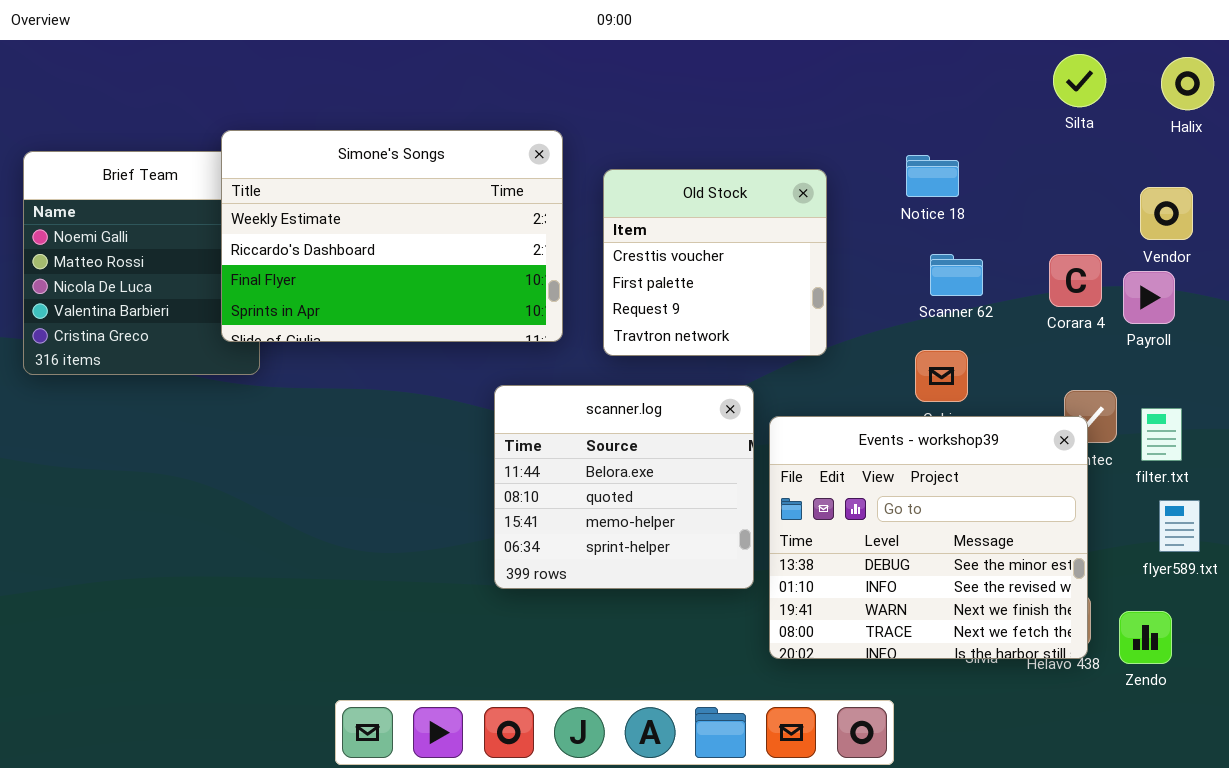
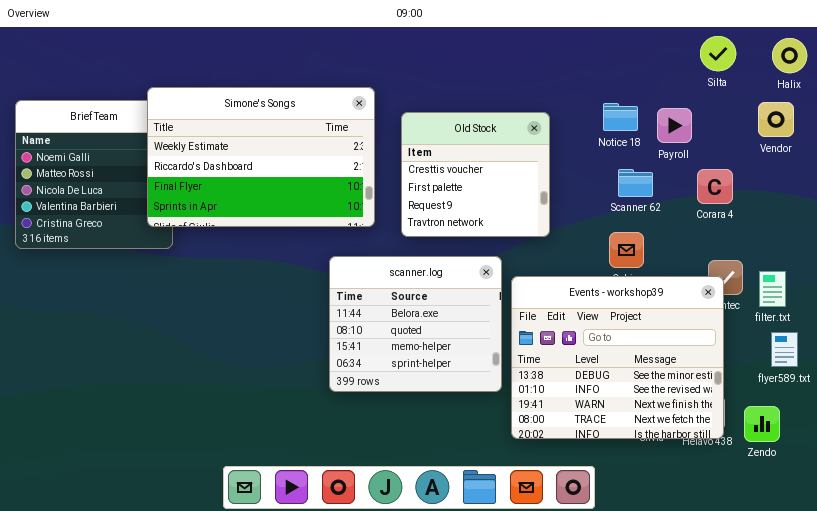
Vendor: [1140,187,1193,240] -> [758,102,794,137], moved
Payroll: [1123,271,1175,324] -> [657,108,692,143], moved

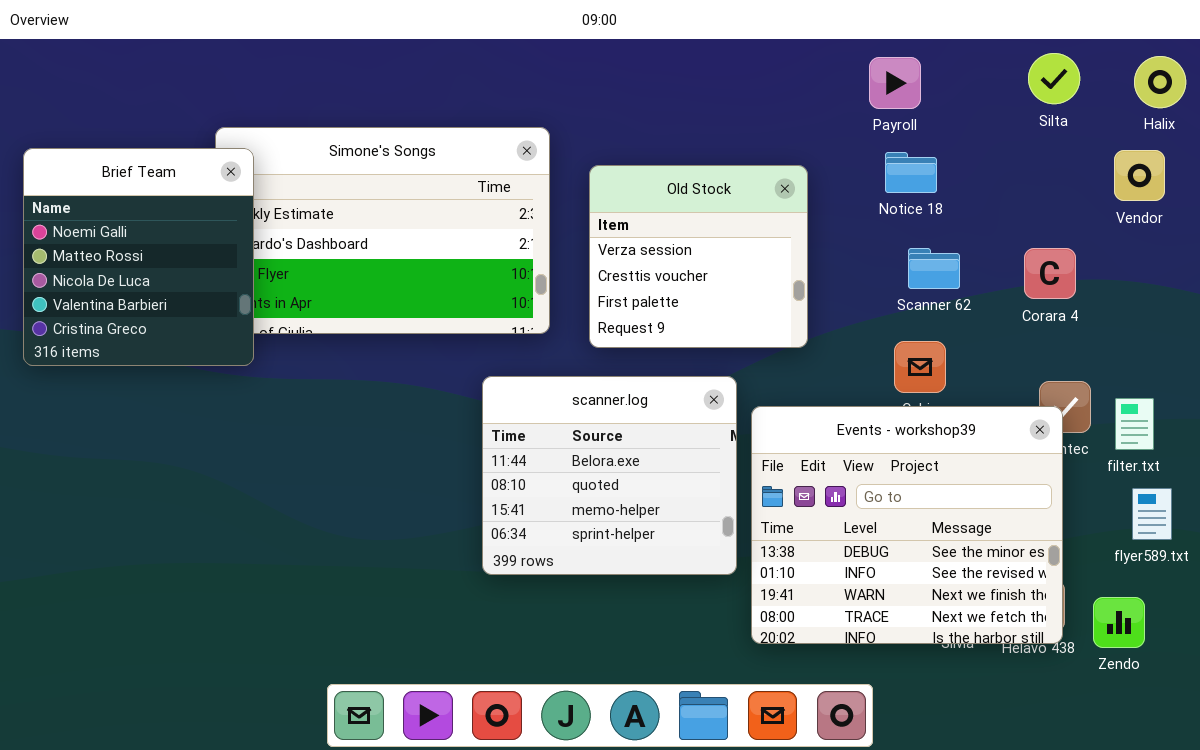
Brief Team: [15,100,173,249] -> [23,148,254,366], raised
Payroll: [657,108,692,143] -> [869,57,921,109], moved
Old Stock: [401,112,550,237] -> [589,165,808,348], scrolled up 1 row

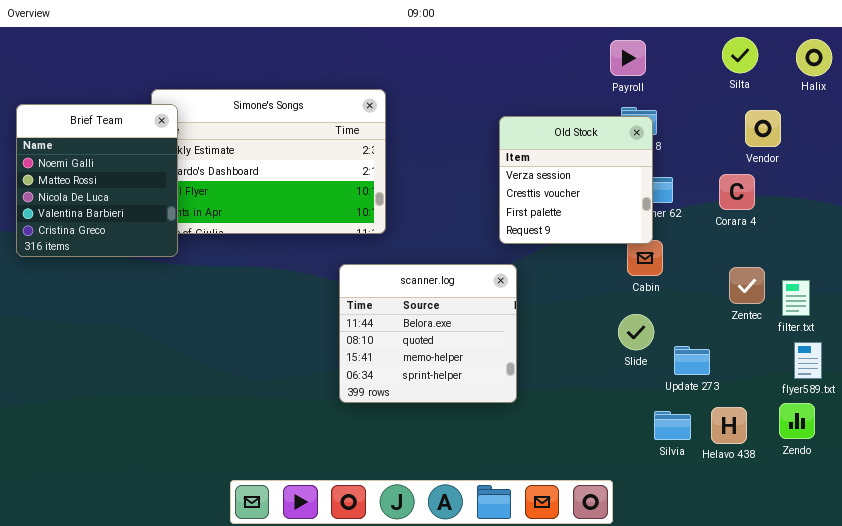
Vendor: [1114,150,1165,201] -> [745,110,781,147], moved
Old Stock: [589,165,808,348] -> [499,116,653,244], moved
Events - workshop39: [751,406,1063,644] -> none, closed
Zendo: [1093,597,1145,648] -> [779,403,815,439], moved

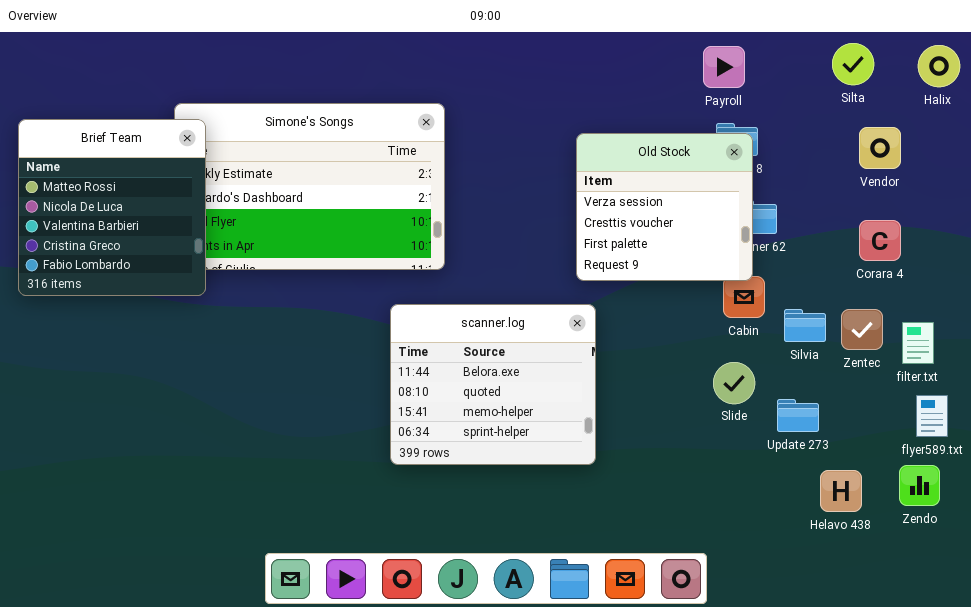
Brief Team: [16,104,178,257] -> [18,119,206,296], scrolled down 1 row
Corara 4: [719,174,755,210] -> [859,220,901,261], moved
Silvia: [654,411,691,440] -> [784,309,826,342], moved

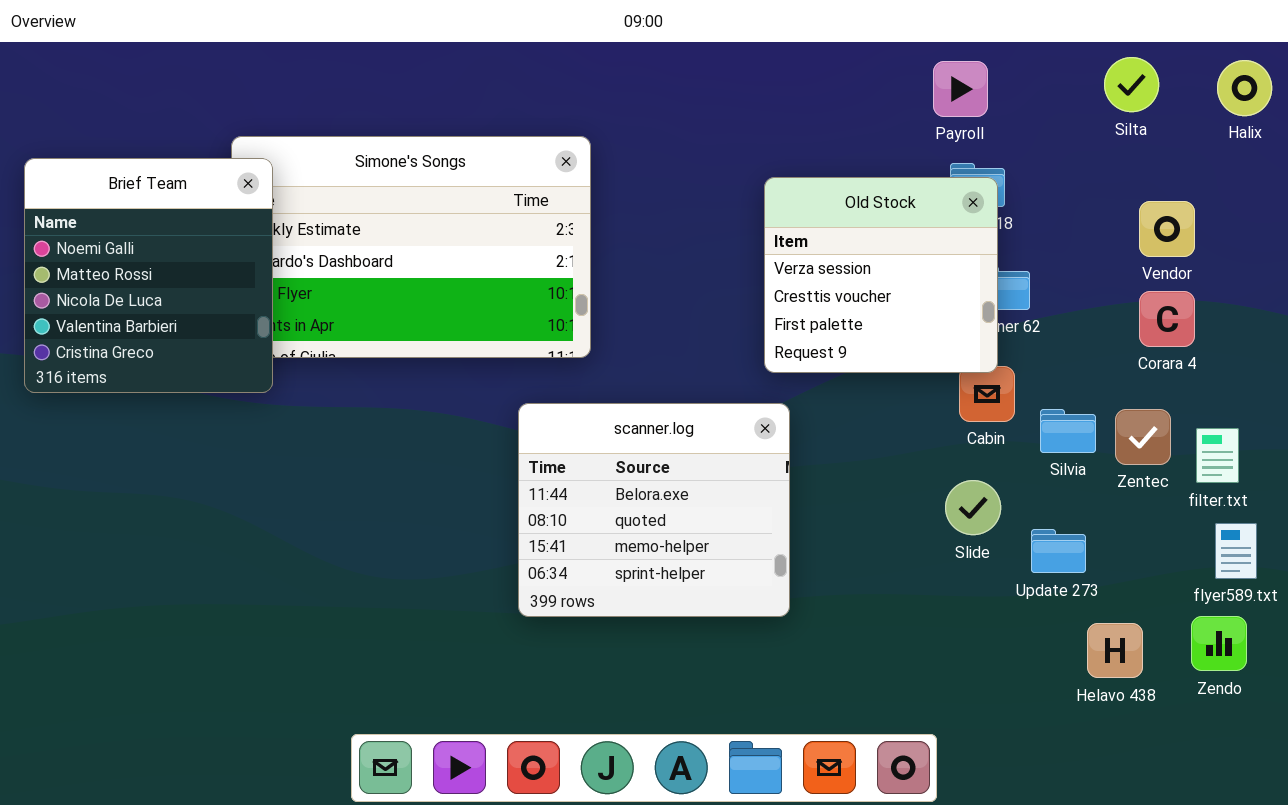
Brief Team: [18,119,206,296] -> [24,158,273,393], scrolled up 1 row
Vendor: [859,127,901,169] -> [1139,201,1195,257], moved

